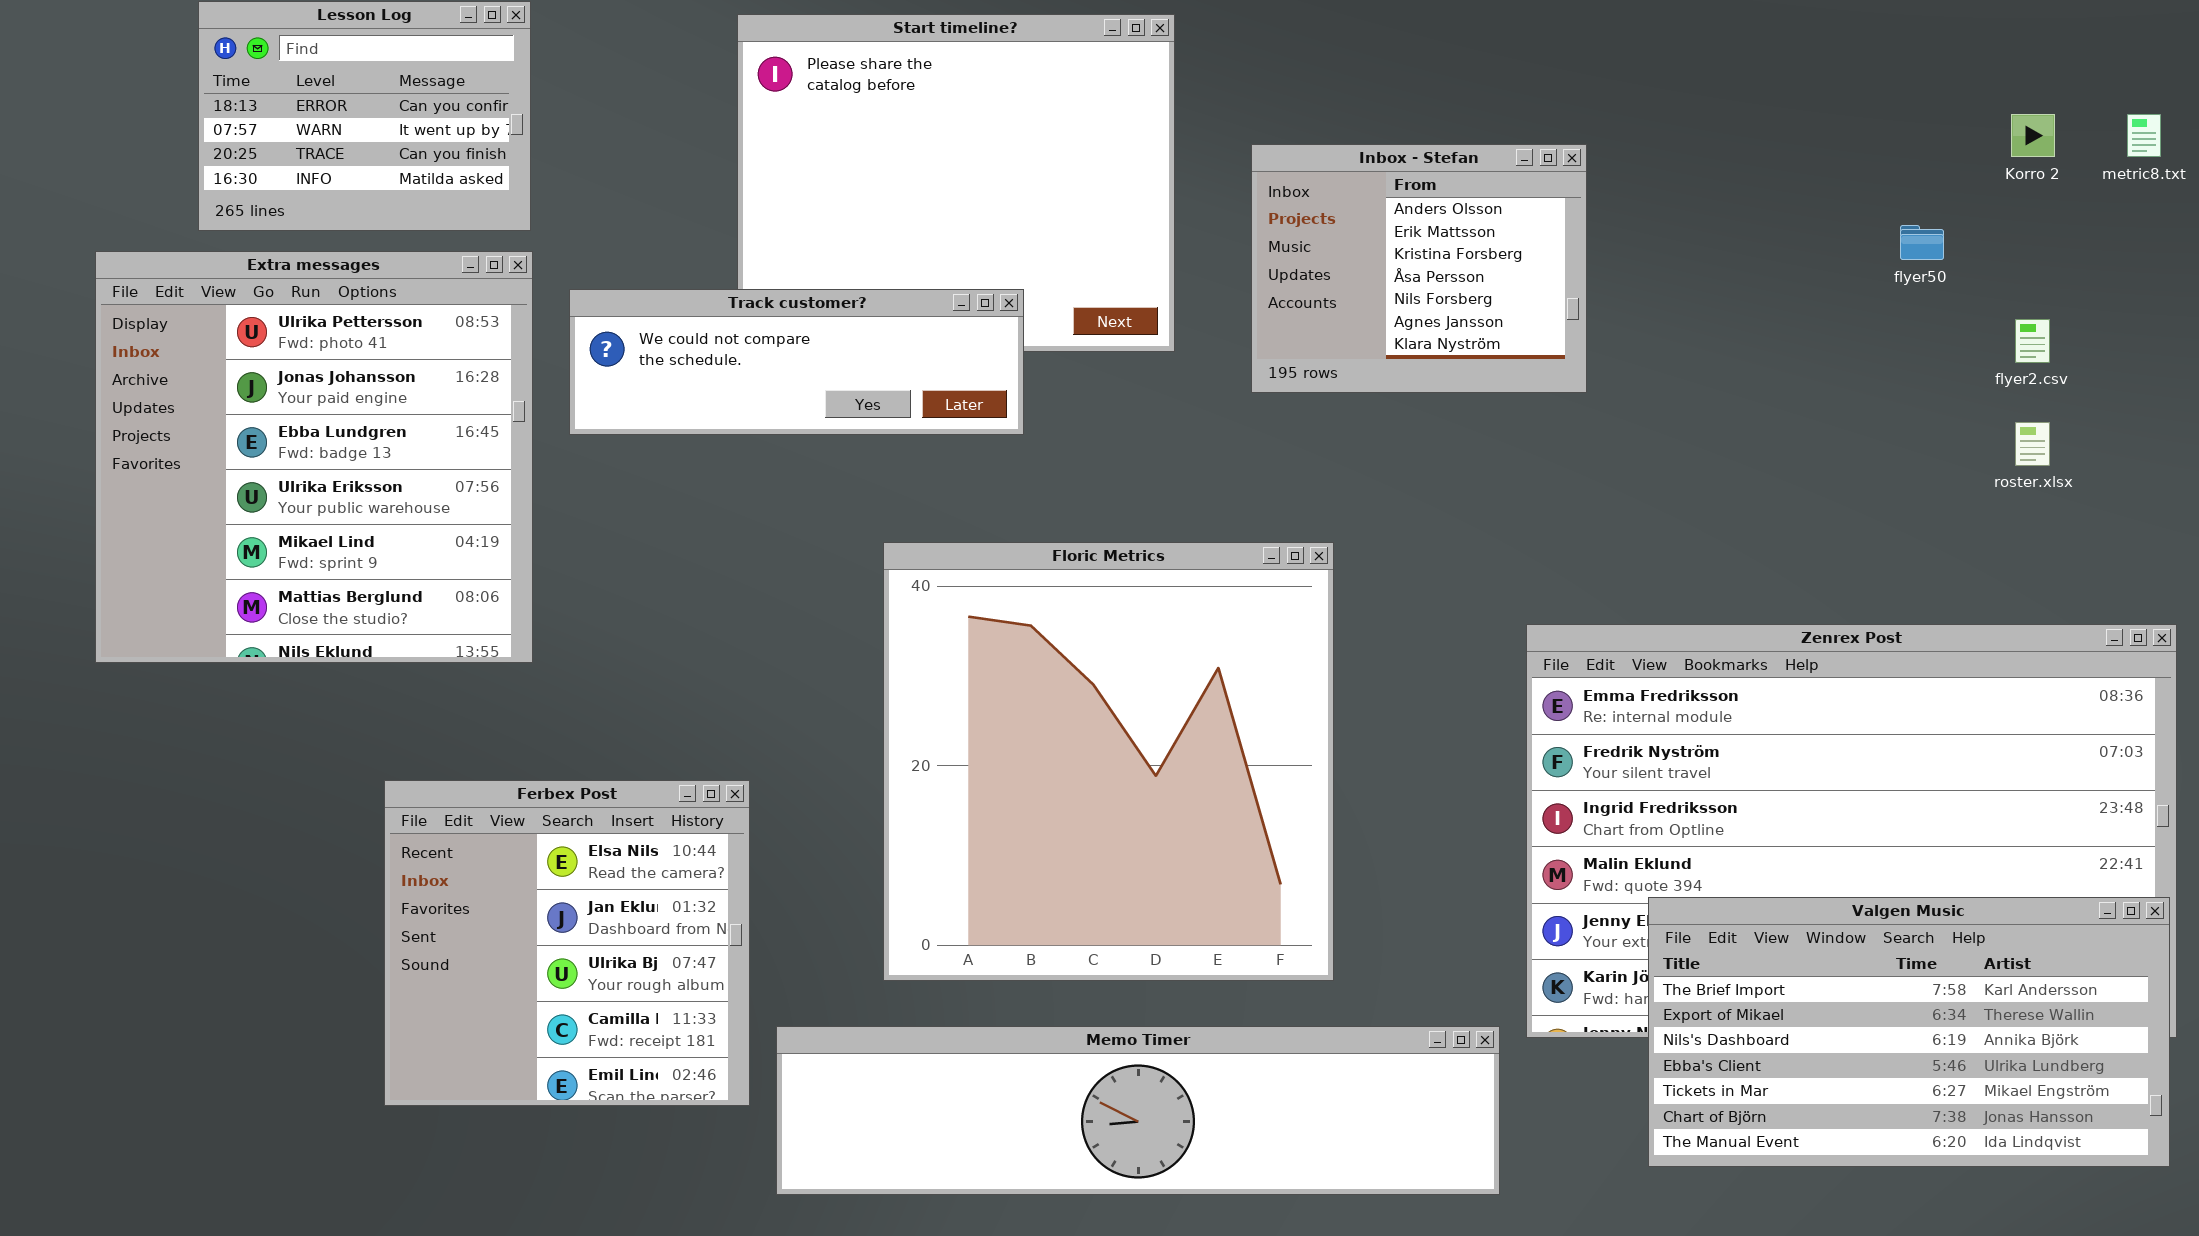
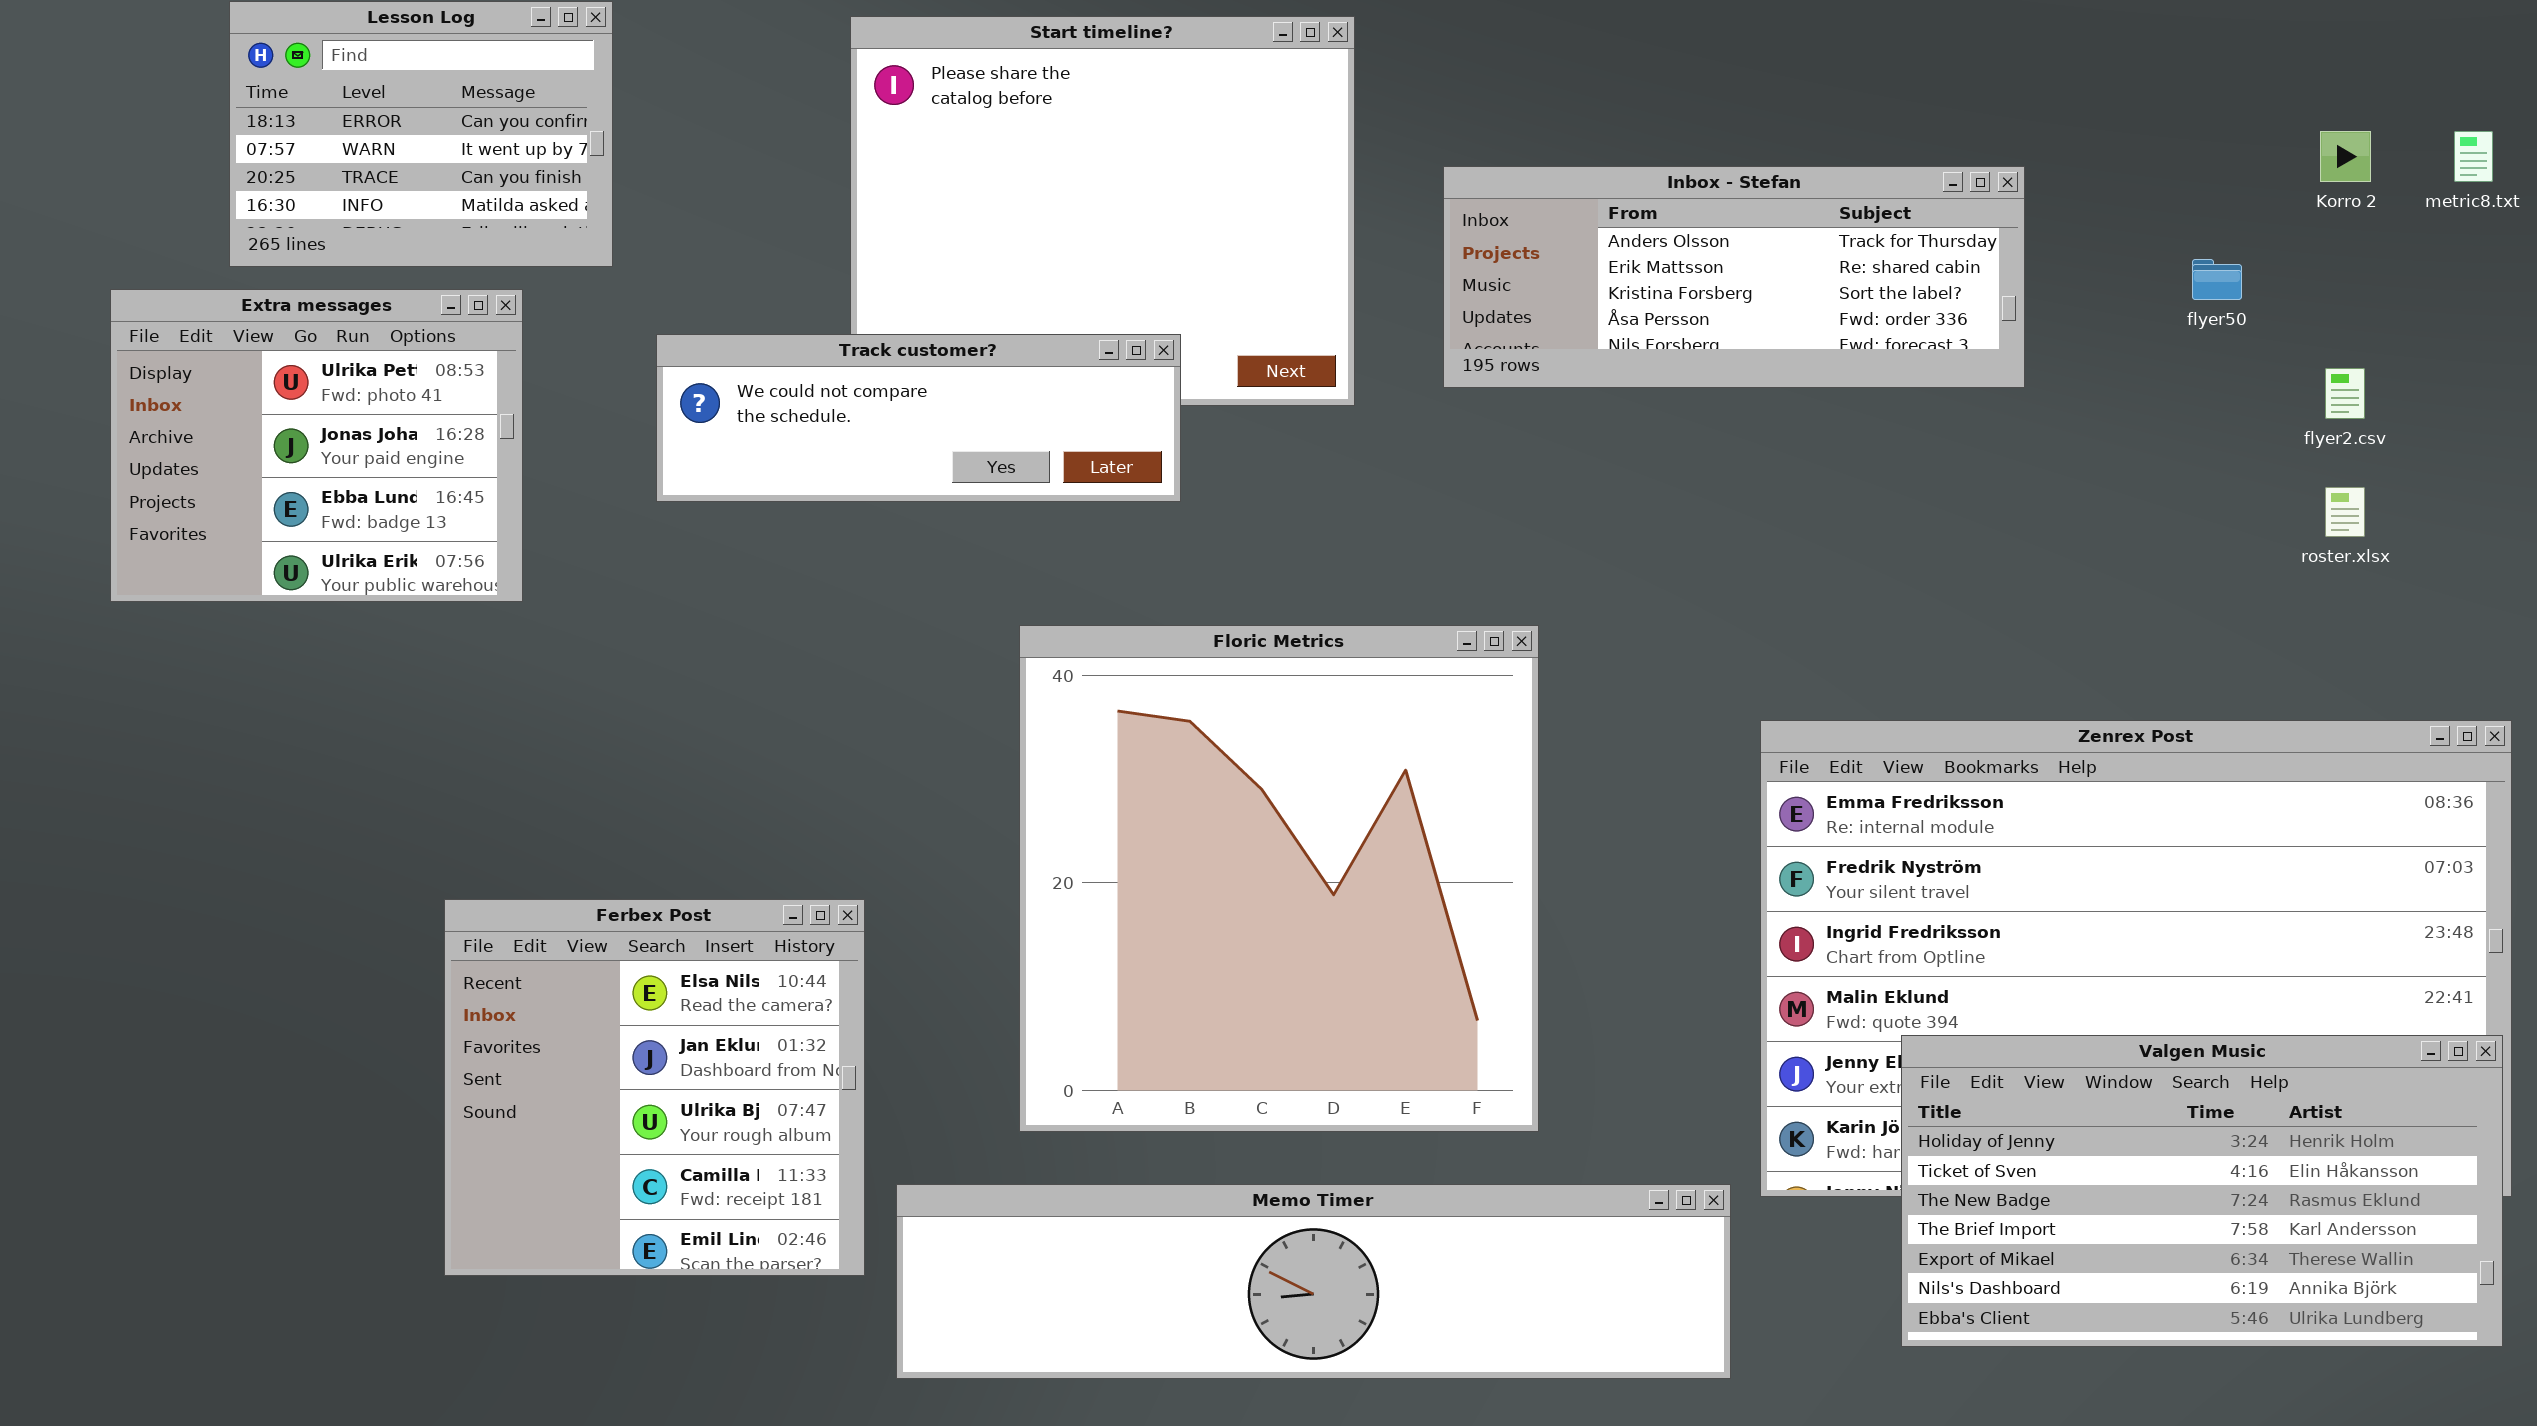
Inbox - Stefan: [1251,144,1587,393] -> [1443,166,2025,388], resized
Extra messages: [95,251,533,663] -> [110,289,523,602], resized
Valgen Music: [1648,897,2170,1167] -> [1901,1035,2503,1347], scrolled up 3 rows

